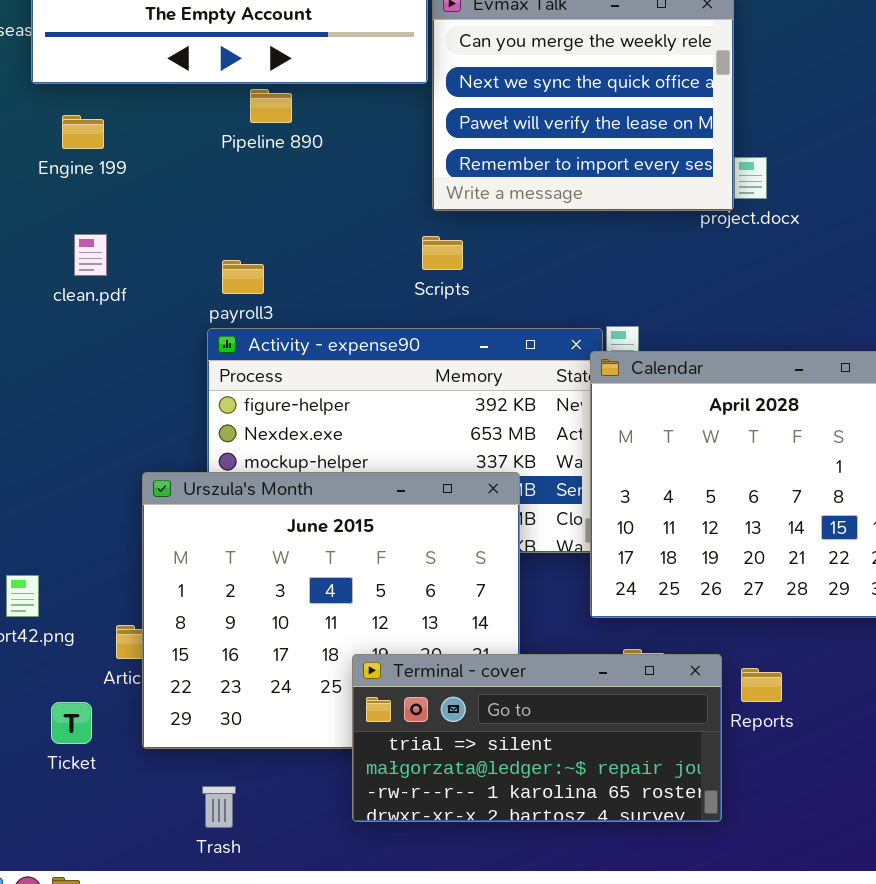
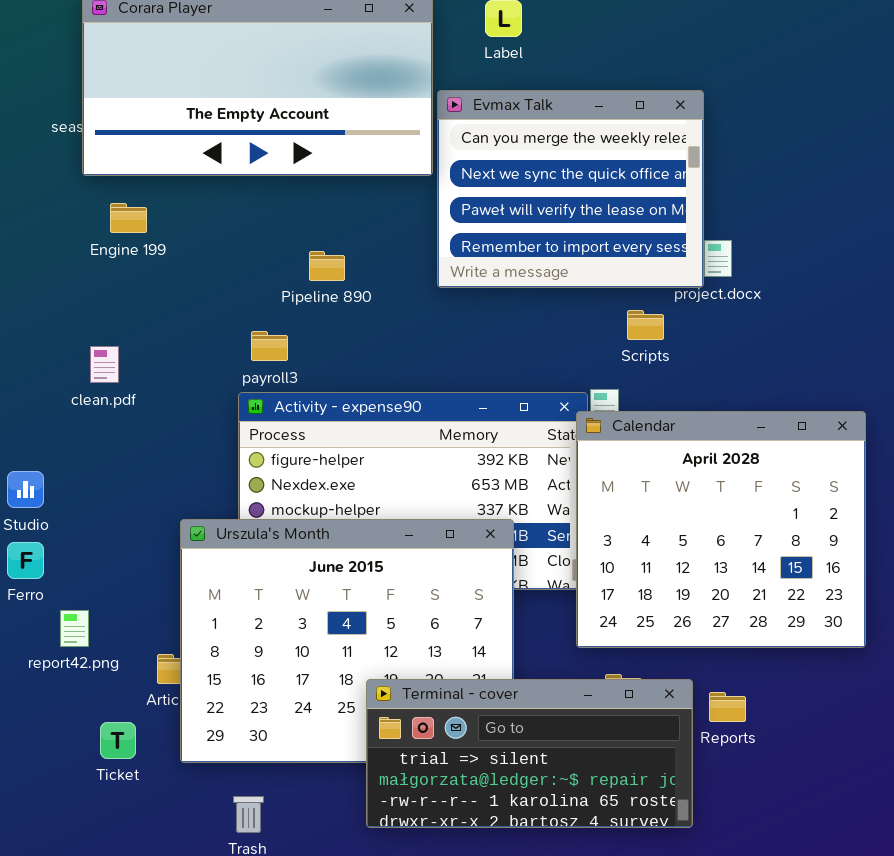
Pipeline 890: [250,89,292,123] -> [309,251,345,281], moved
clean.pdf: [74,234,107,276] -> [90,346,119,383], moved
Scripts: [422,236,463,270] -> [627,310,664,340], moved

